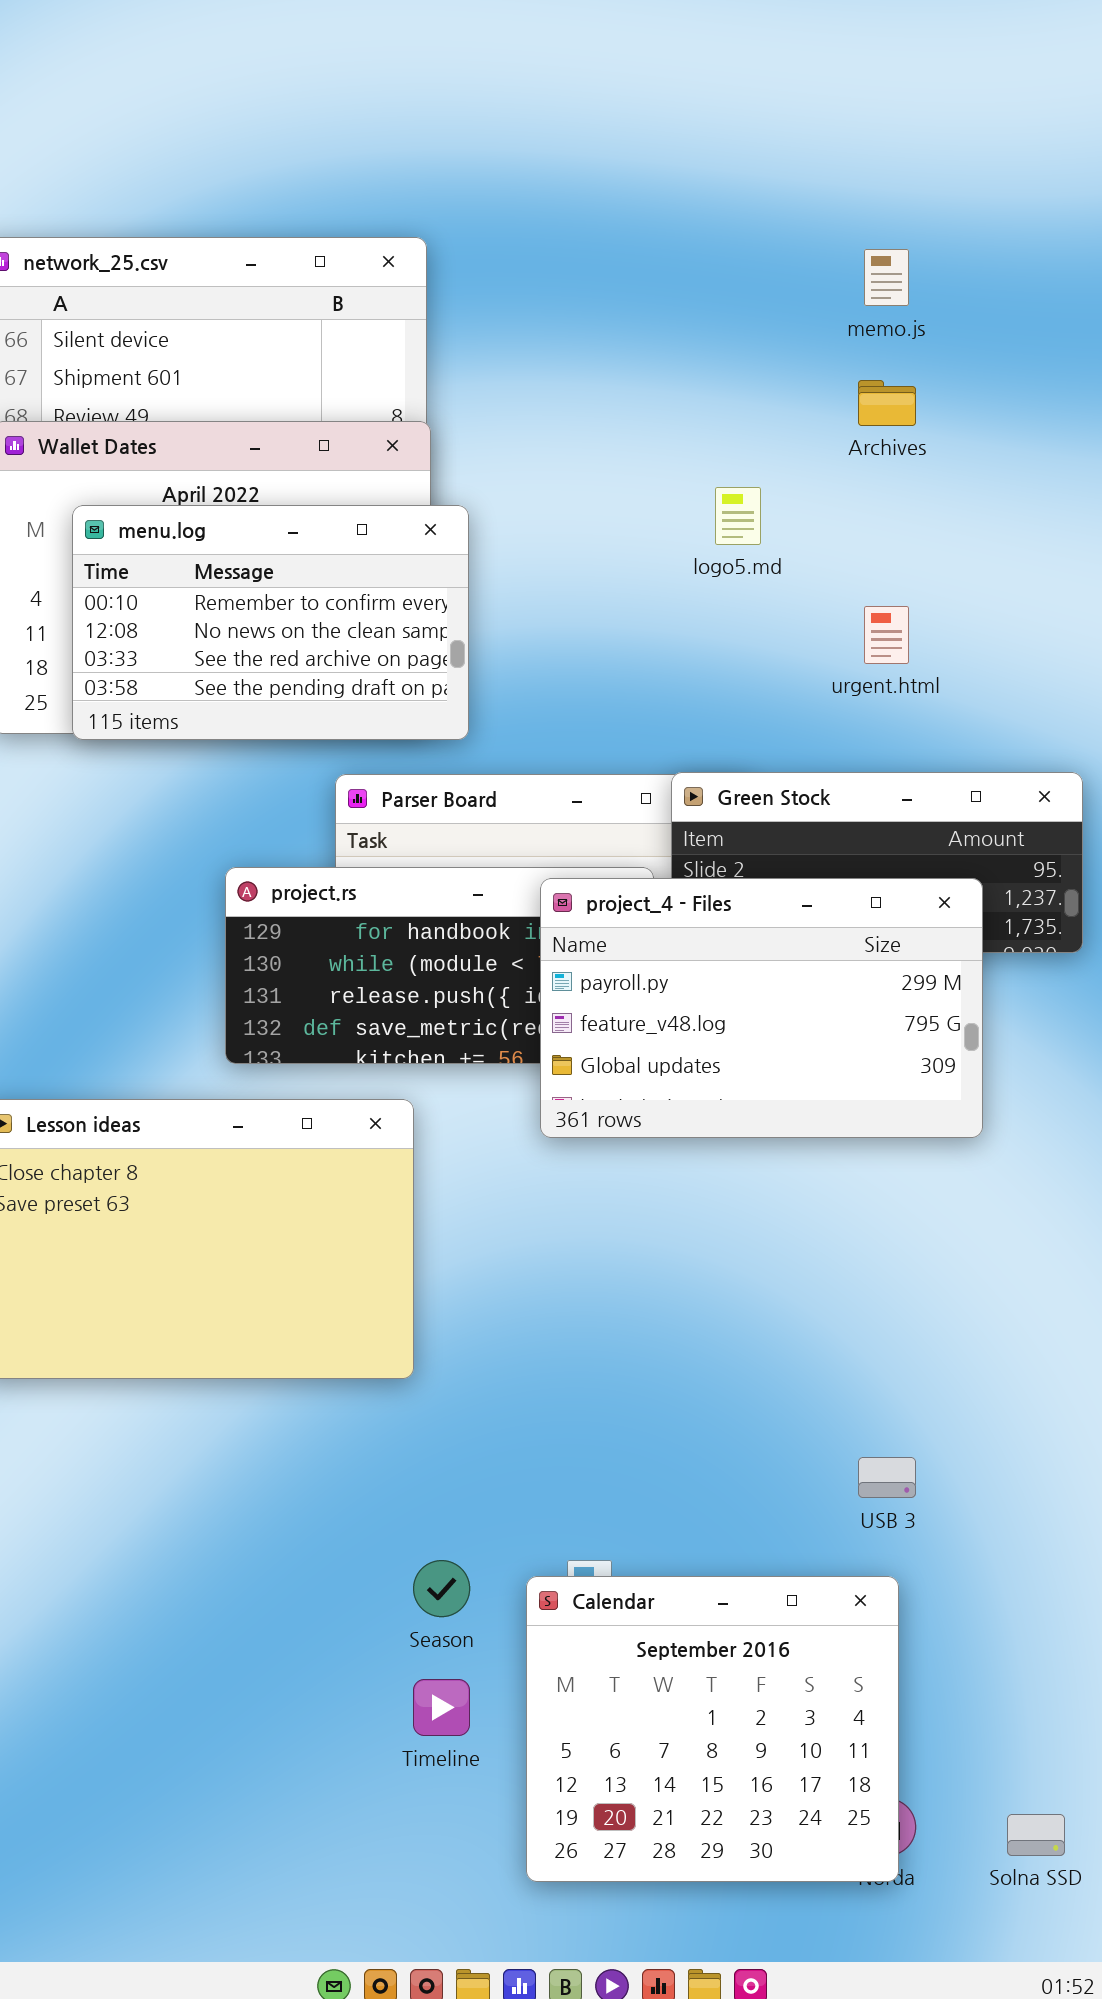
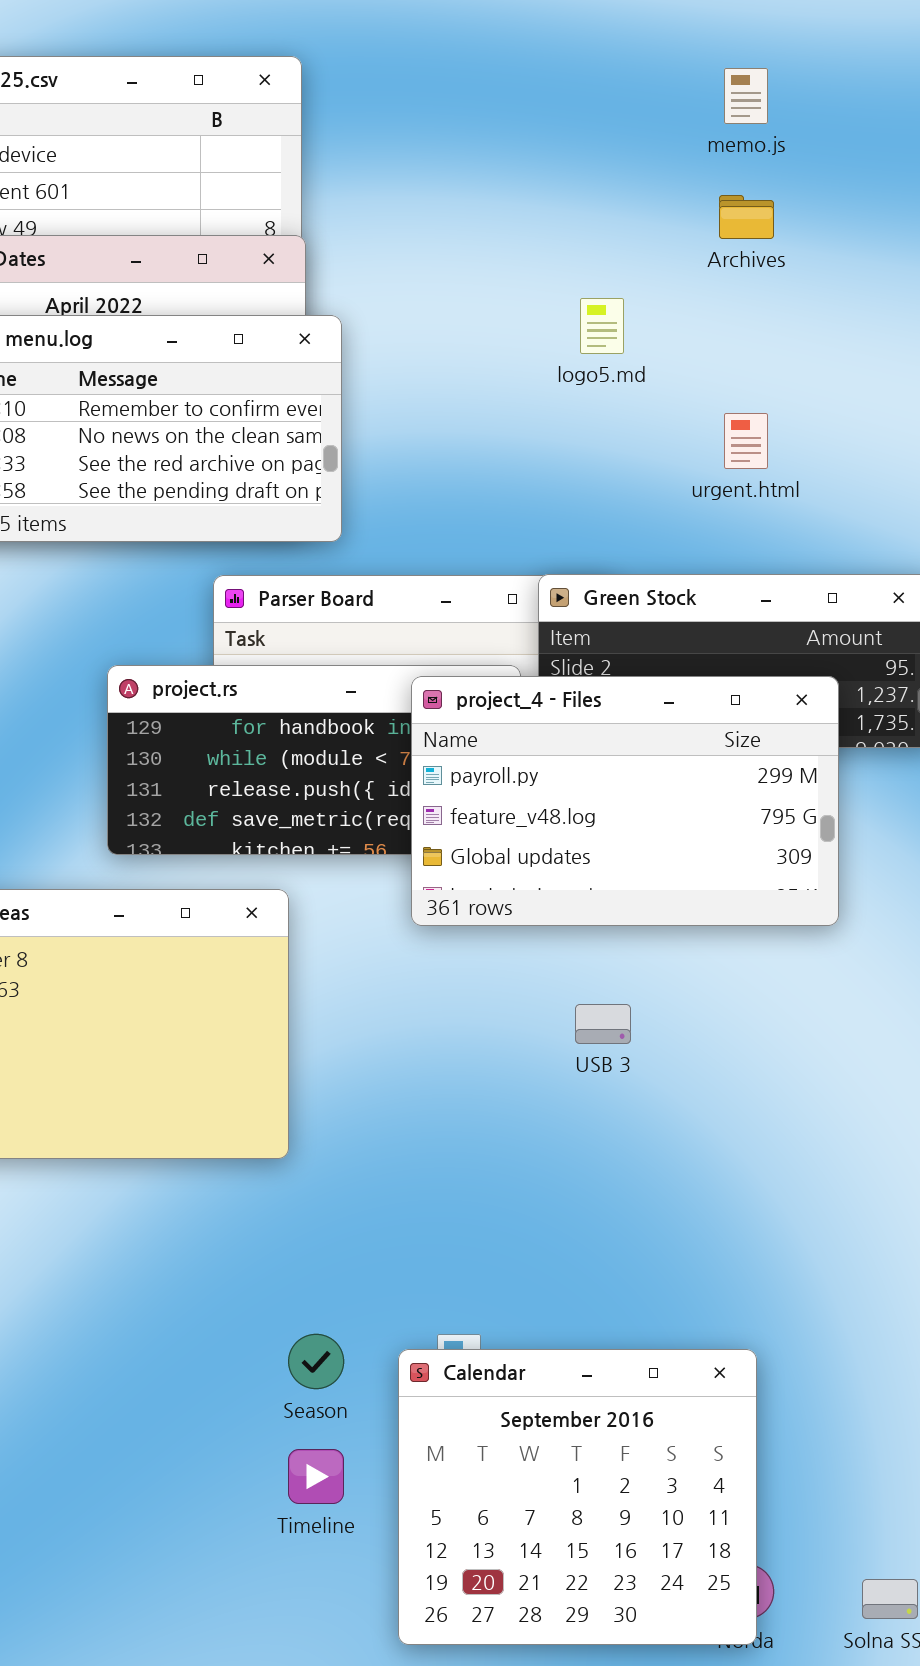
USB 3: [858,1457,916,1498] -> [575,1004,631,1044], moved

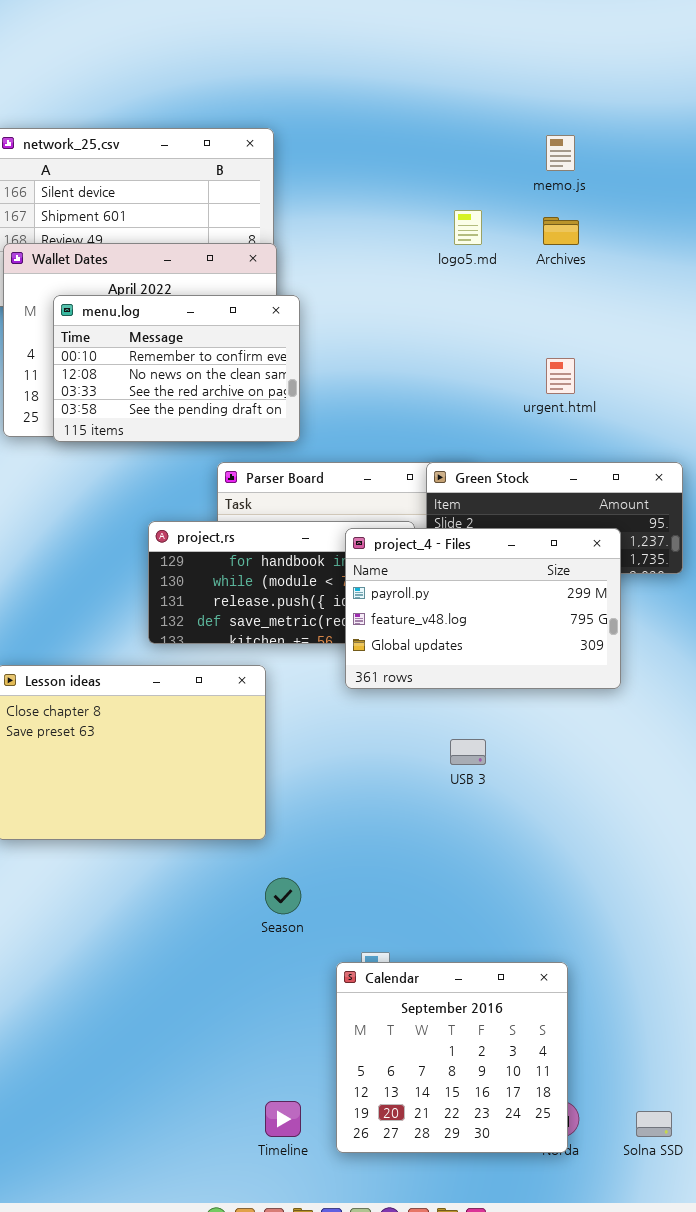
logo5.md: [580,298,624,354] -> [454,210,482,245], moved
Season: [288,1334,344,1389] -> [265,878,301,914], moved
Timeline: [288,1449,344,1504] -> [265,1101,301,1137], moved

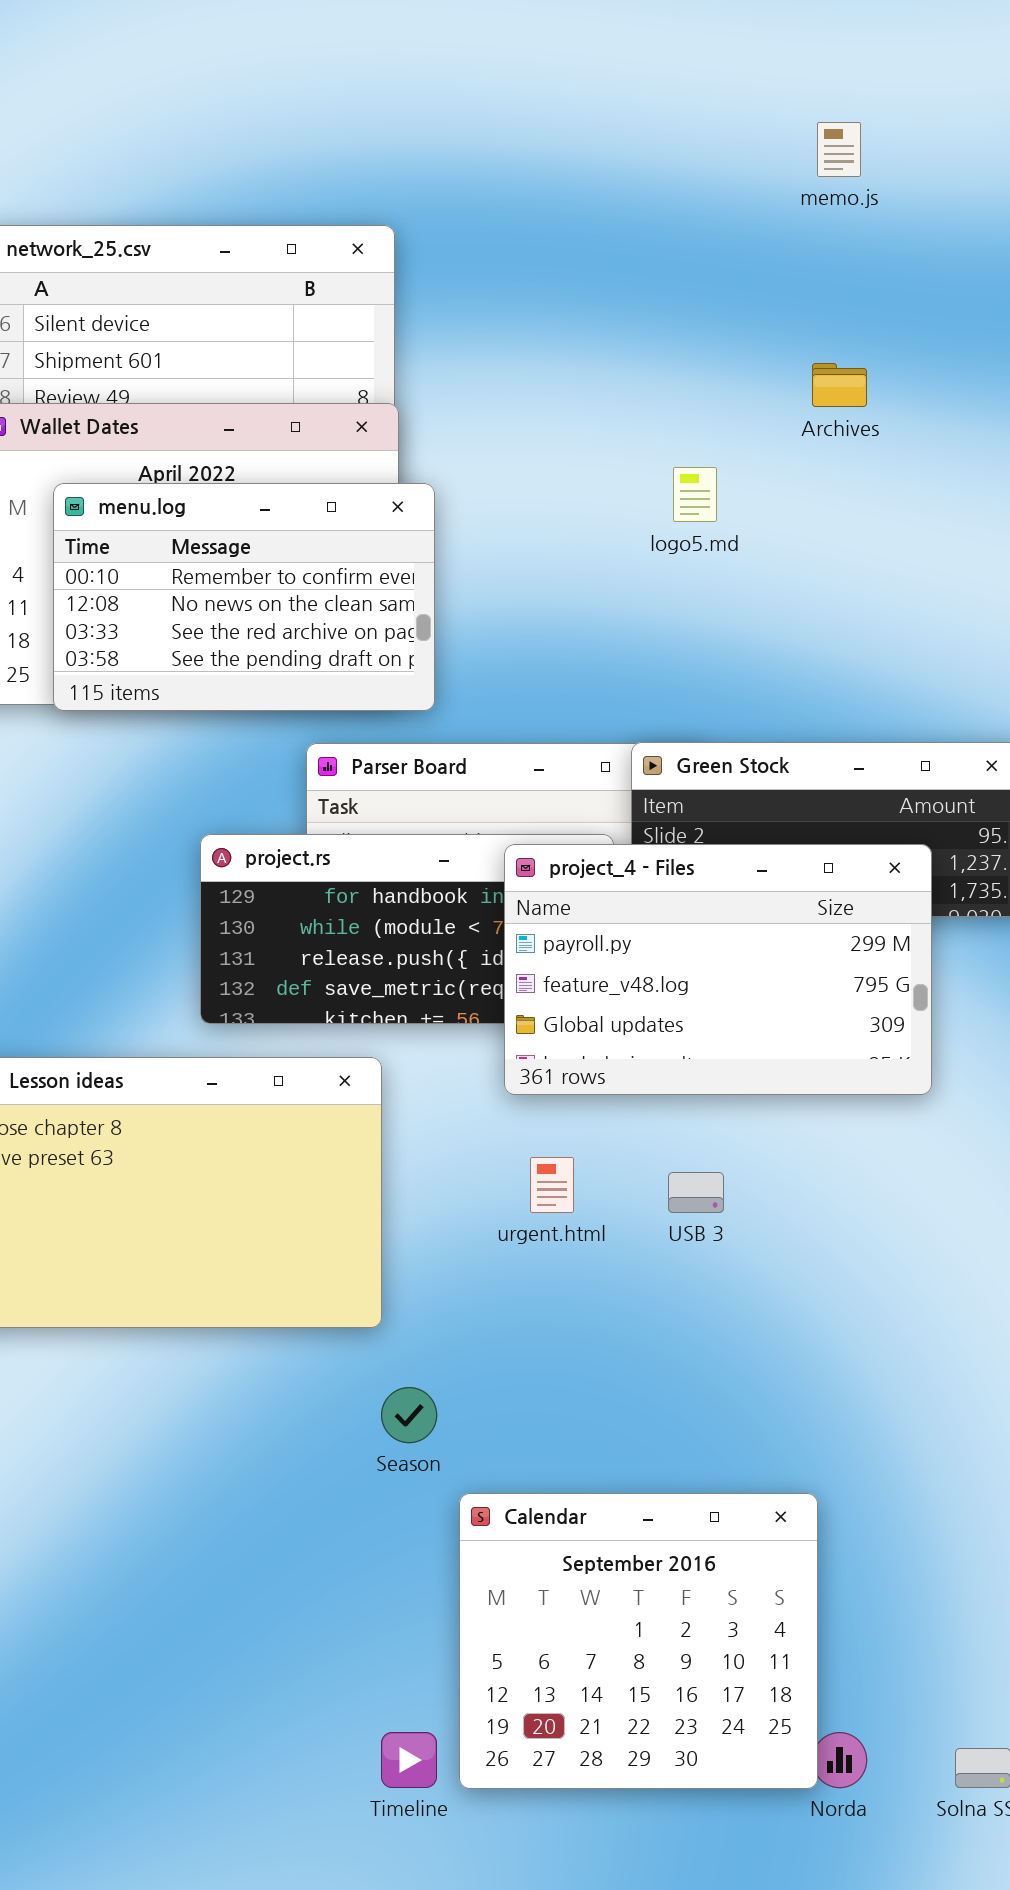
memo.js: [546,135,575,171] -> [817,122,861,177], moved
logo5.md: [454,210,482,245] -> [673,467,717,522], moved
urgent.html: [546,358,575,394] -> [530,1157,574,1213], moved
Calendar: [336,962,568,1153] -> [459,1493,818,1789], moved

